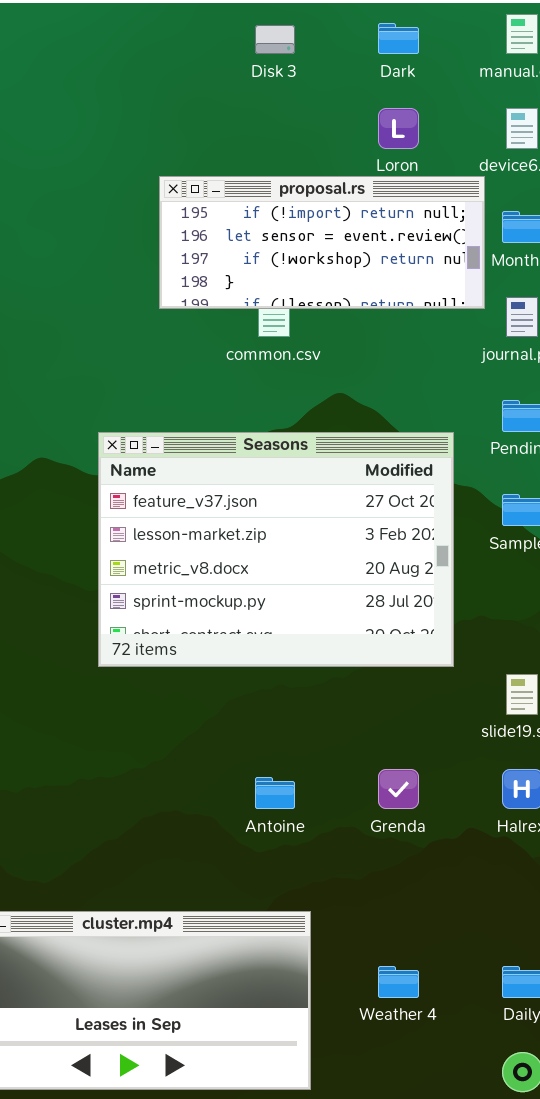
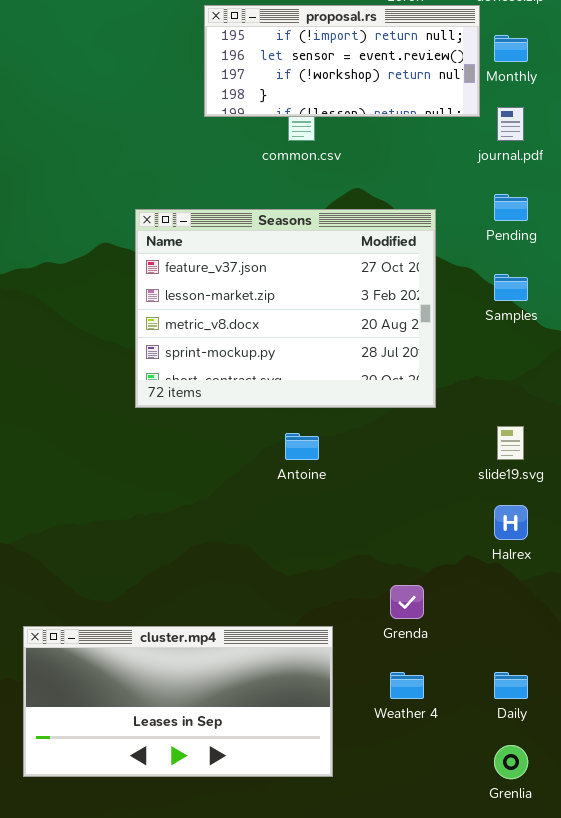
Seasons: [98,432,454,667] -> [135,209,436,408], moved
Grenda: [378,769,419,809] -> [390,585,424,619], moved
Antoine: [255,777,295,809] -> [285,433,319,460], moved

